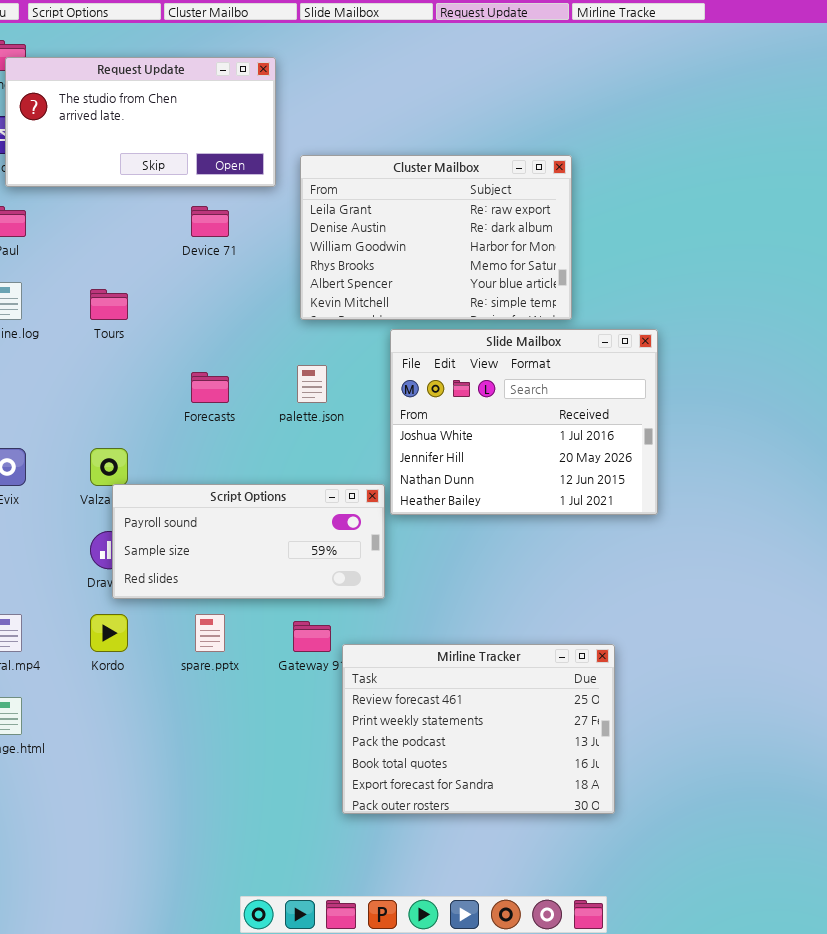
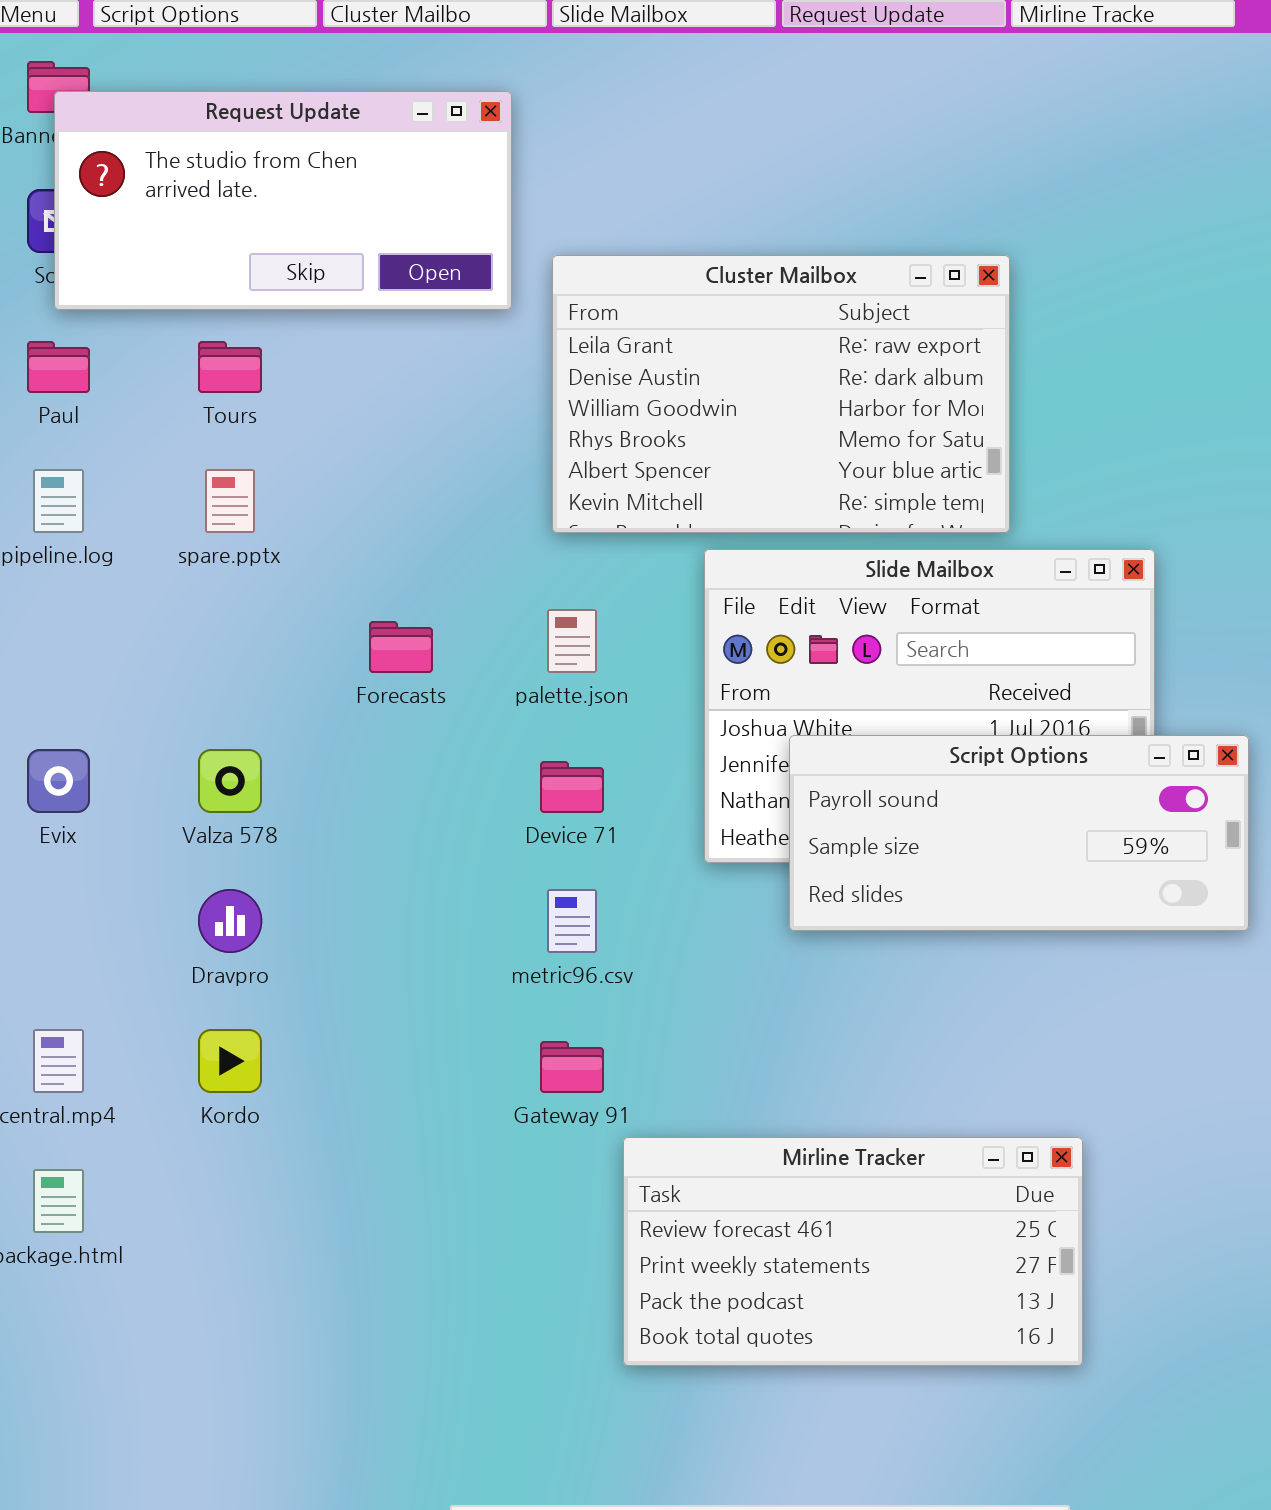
Device 71: [191,206,229,237] -> [540,761,604,813], moved
Tours: [90,289,128,320] -> [198,341,262,393], moved
Script Options: [112,484,385,599] -> [789,735,1249,931], moved
spare.pptx: [195,614,225,652] -> [205,469,255,533], moved
Mirline Tracker: [342,644,615,814] -> [623,1137,1083,1366], resized

